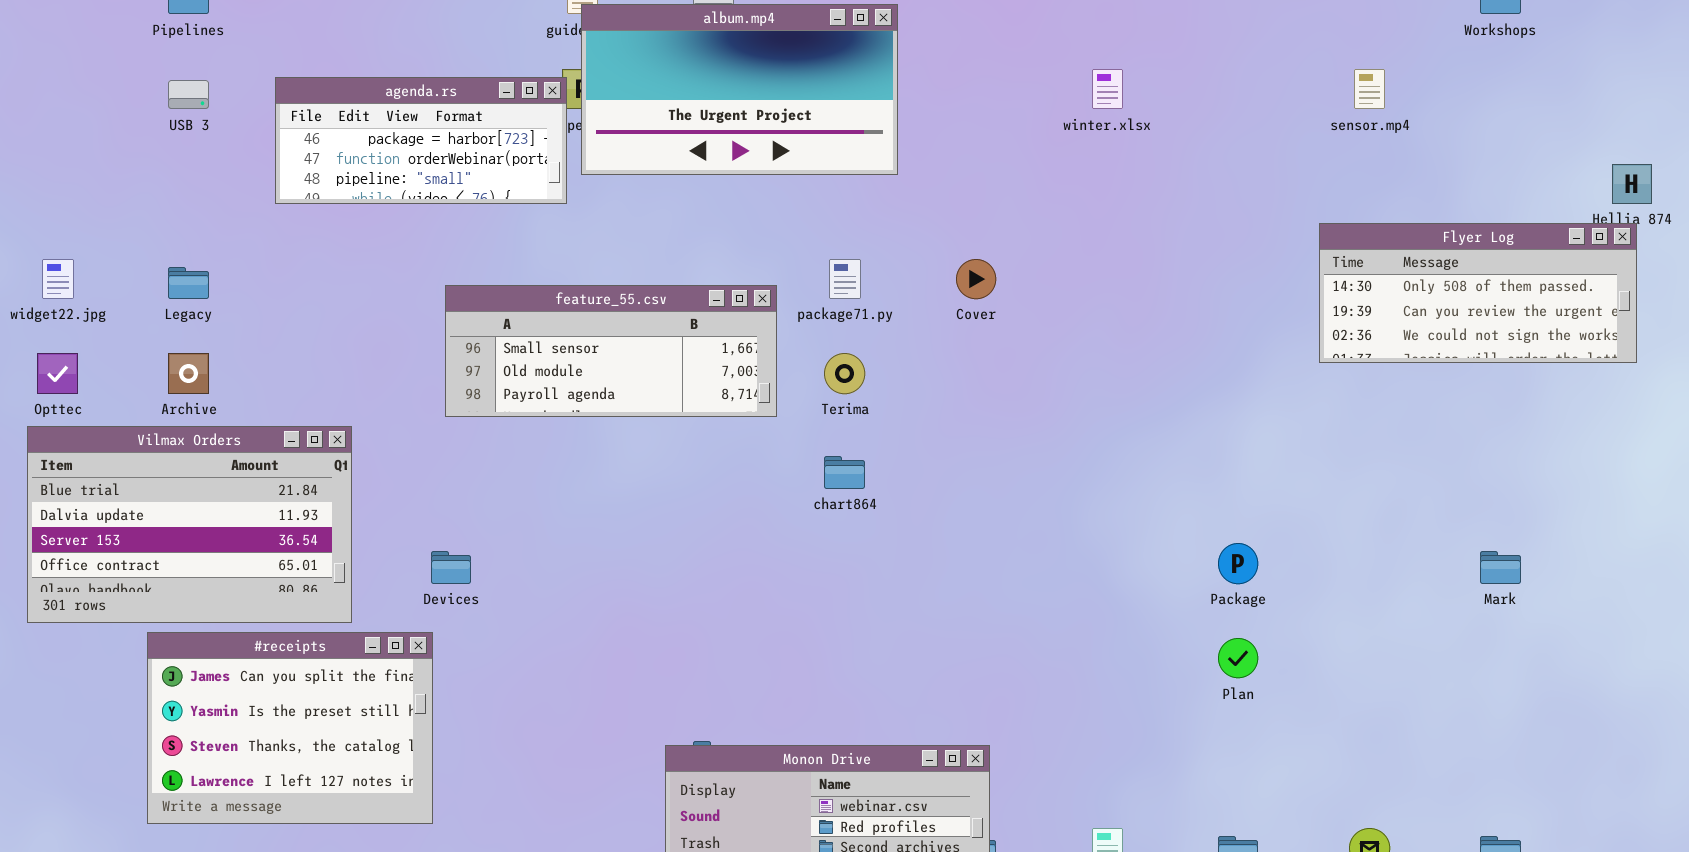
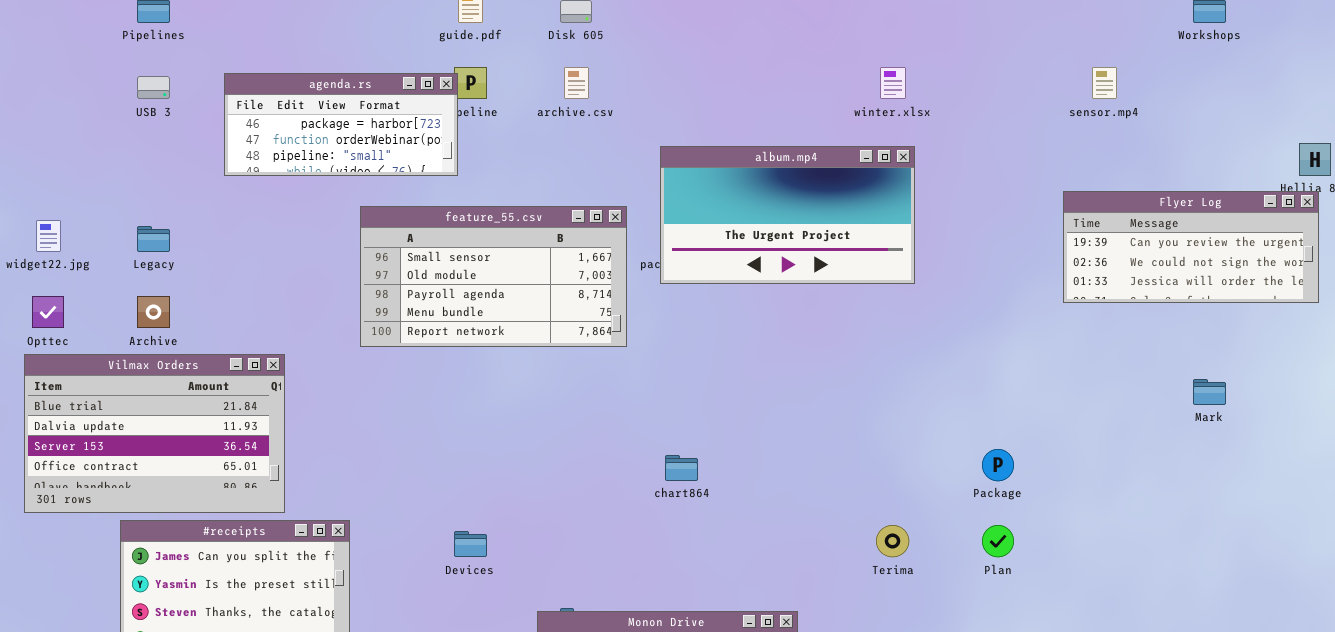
album.mp4: [581,4,898,175] -> [660,146,915,284], moved
Flyer Log: [1319,223,1637,363] -> [1063,191,1319,303], scrolled down 1 row
feature_55.csv: [445,285,777,417] -> [360,206,627,347], resized
Terima: [824,353,865,394] -> [876,525,909,557], moved
chart864: [824,456,865,489] -> [665,455,698,481], moved
Devices: [431,551,471,584] -> [454,531,487,557], moved
Mark: [1480,551,1521,584] -> [1193,379,1226,405], moved

